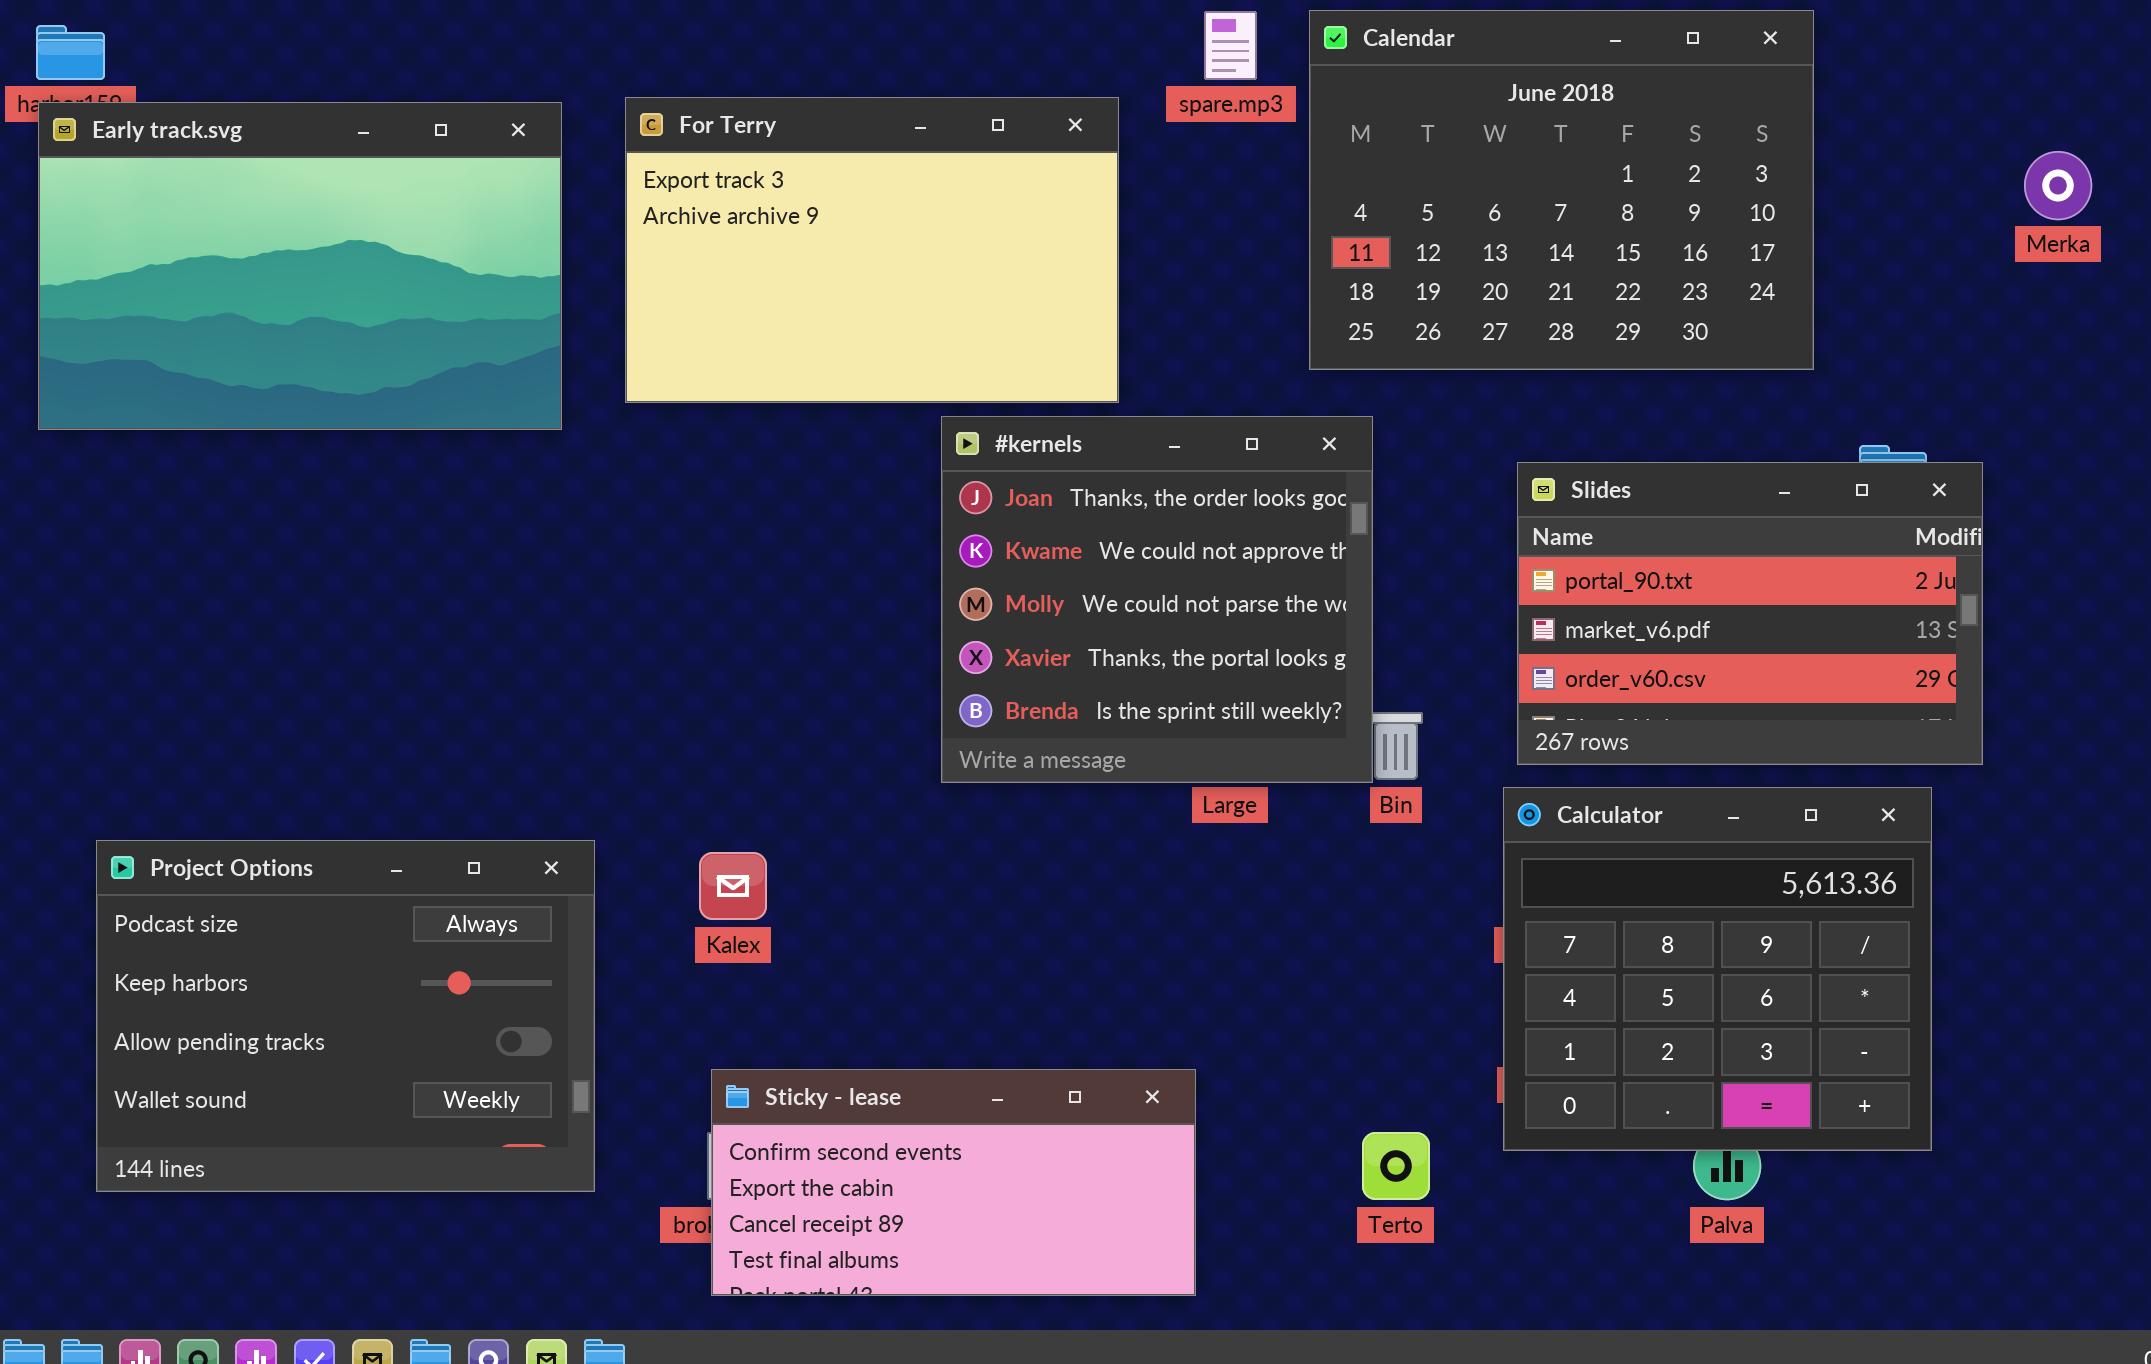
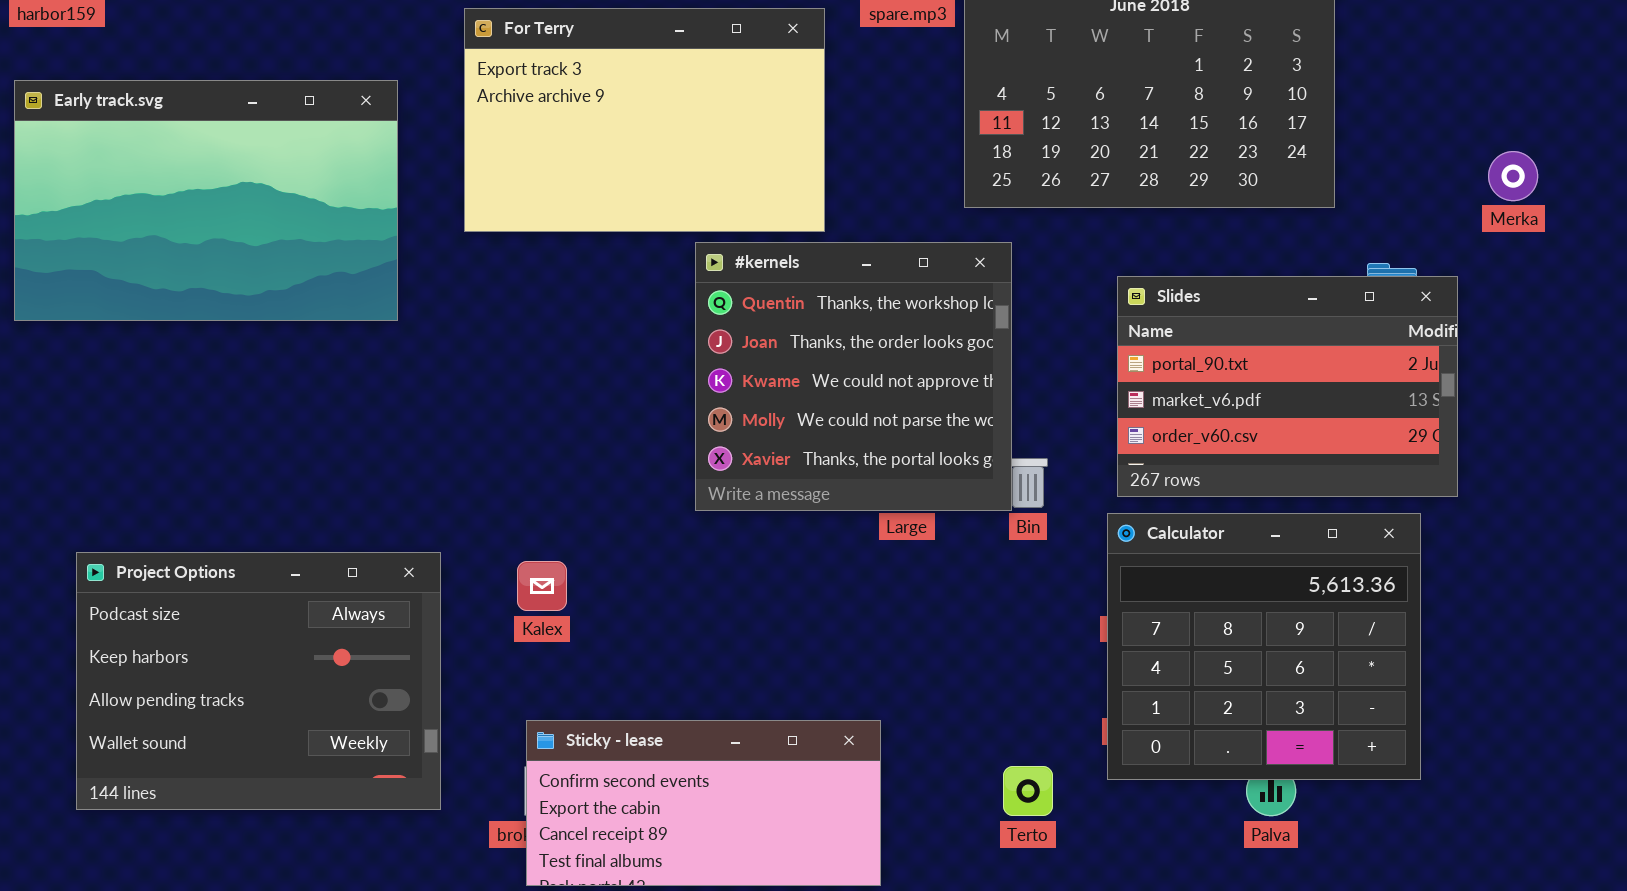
Early track.svg: [38,102,562,430] -> [14,80,398,321], moved
Merka: [2024,151,2092,220] -> [1488,151,1538,201], moved
#kernels: [941,416,1373,783] -> [695,242,1012,511], scrolled up 1 row

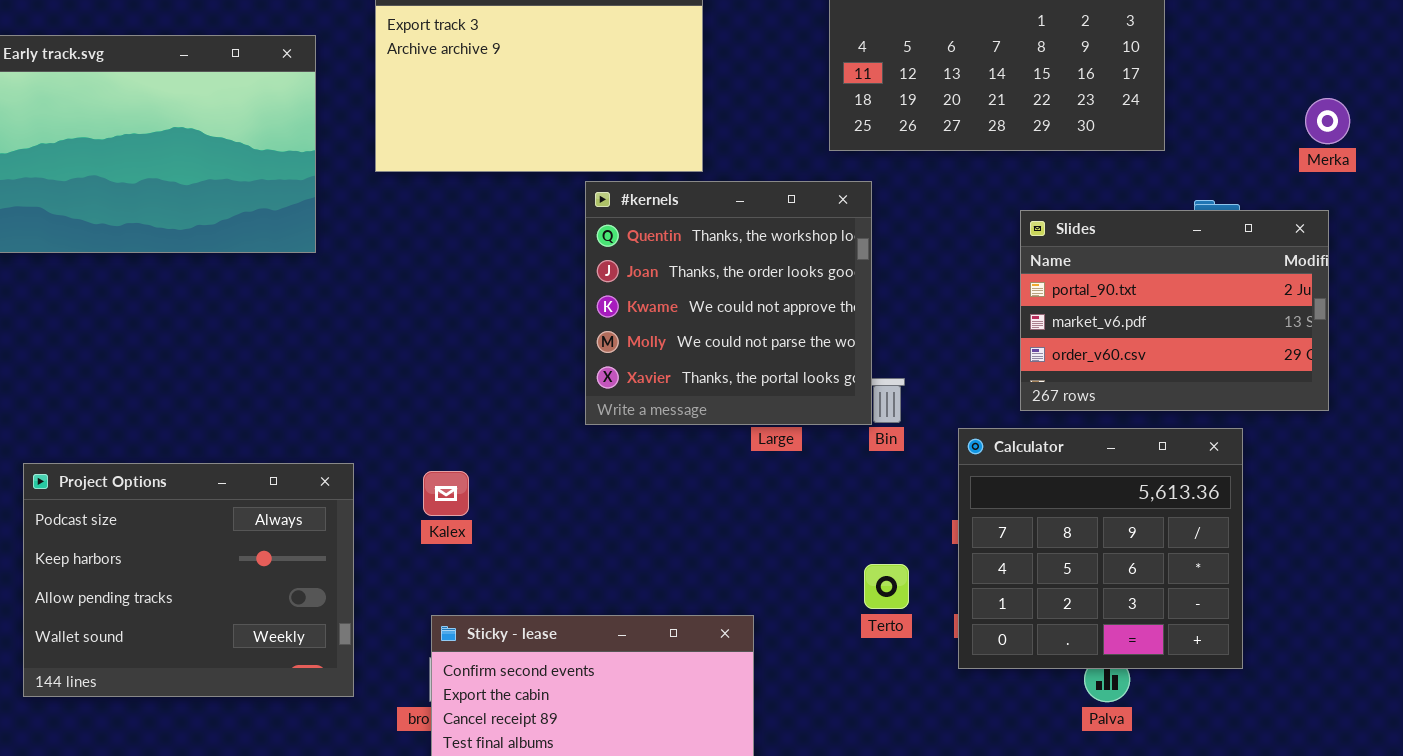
Slides: [1117,276,1458,497] -> [1020,210,1329,411], moved
Terto: [1003,766,1053,816] -> [864,564,909,609], moved

